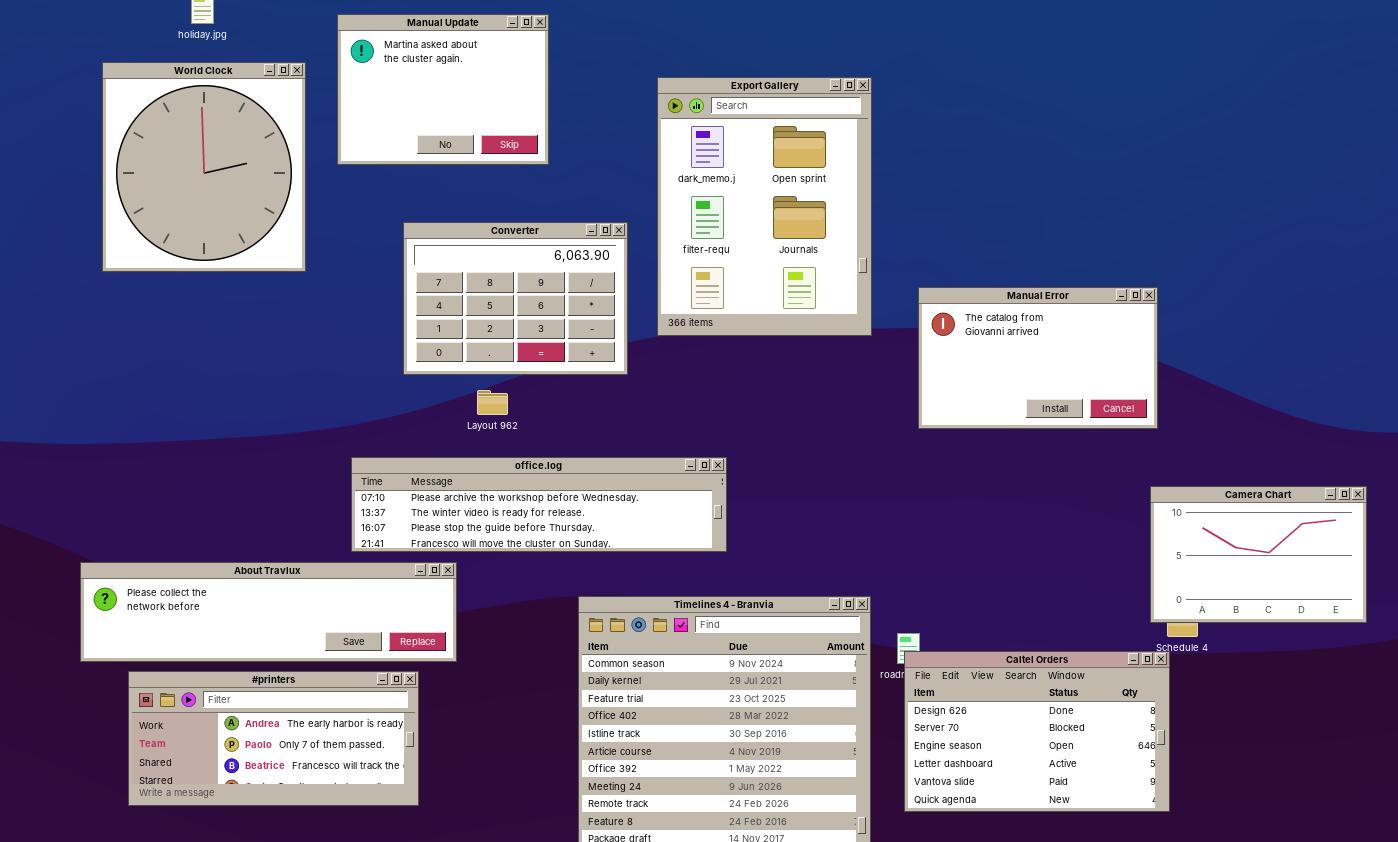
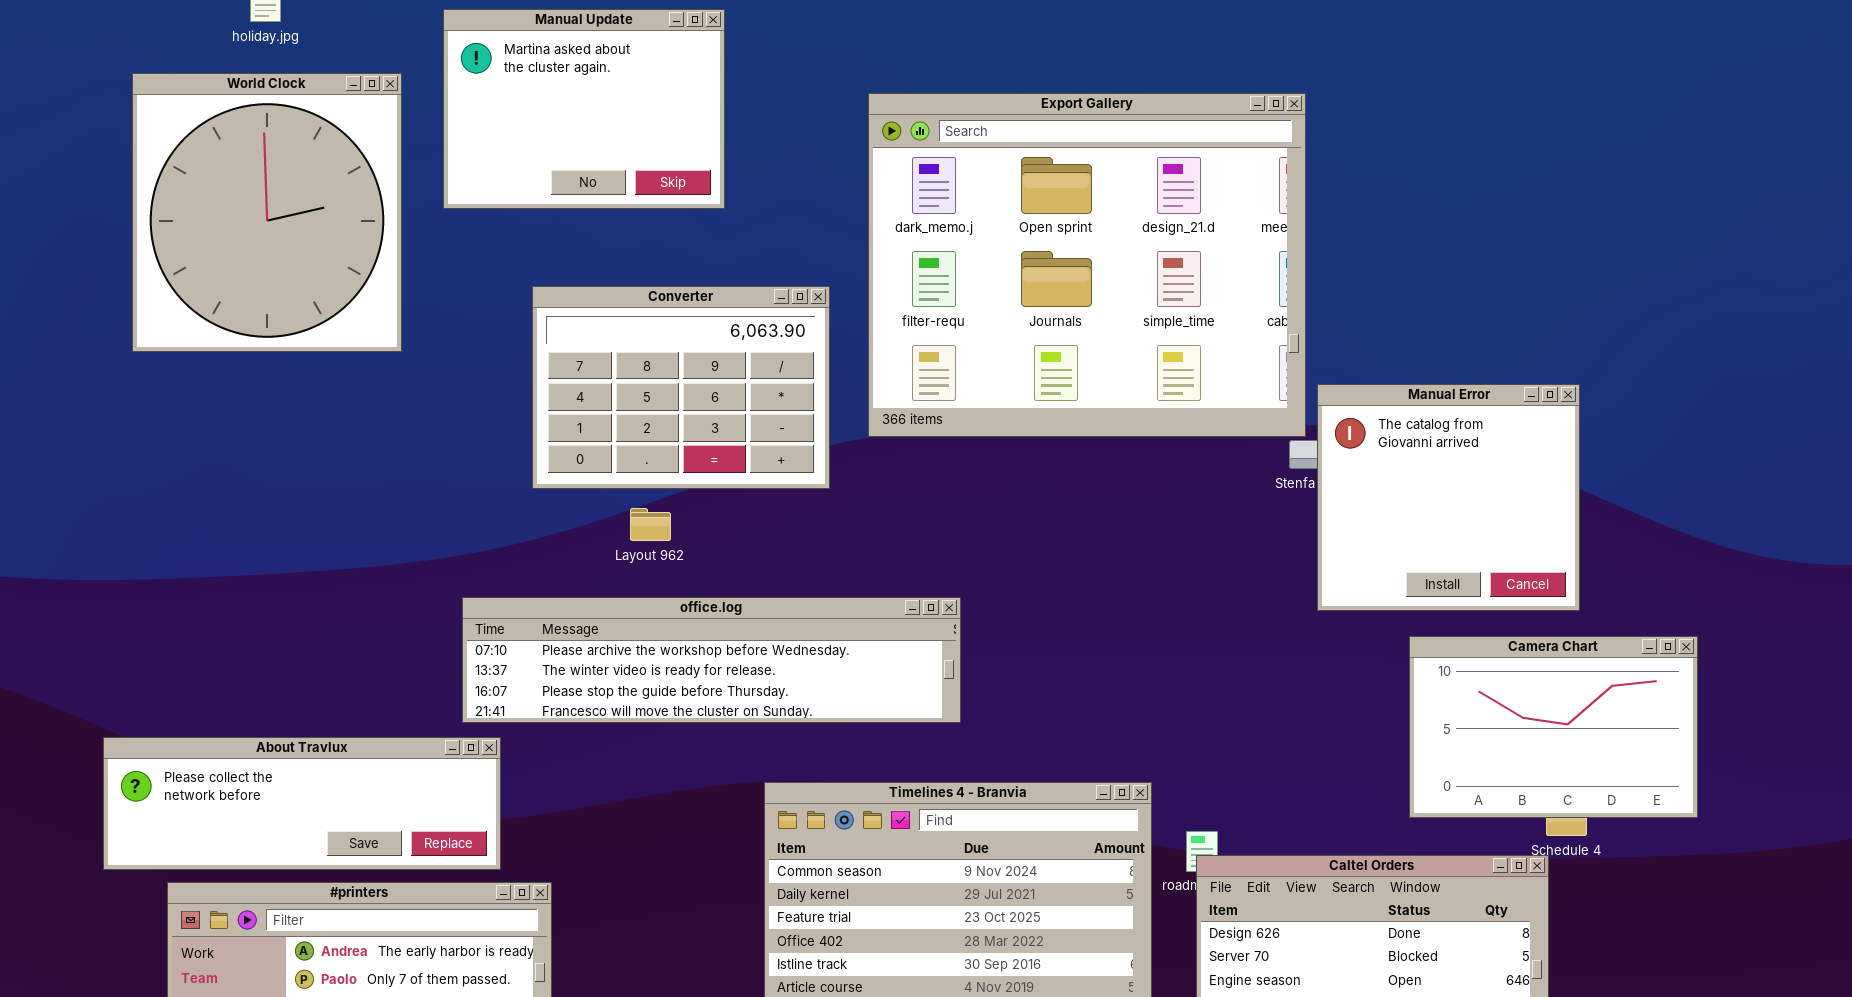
Export Gallery: [657,77,872,336] -> [868,93,1306,437], resized
Manual Error: [918,287,1158,429] -> [1317,384,1580,611], moved, resized
Camera Chart: [1150,486,1367,623] -> [1409,636,1698,818], moved
About Travlux: [80,562,457,662] -> [103,737,501,870], resized

